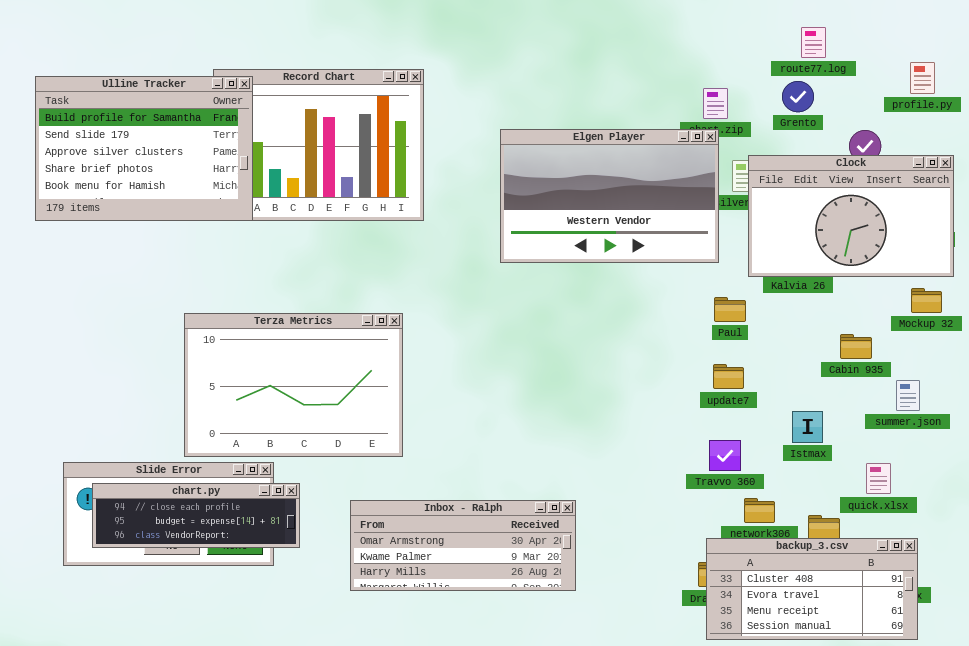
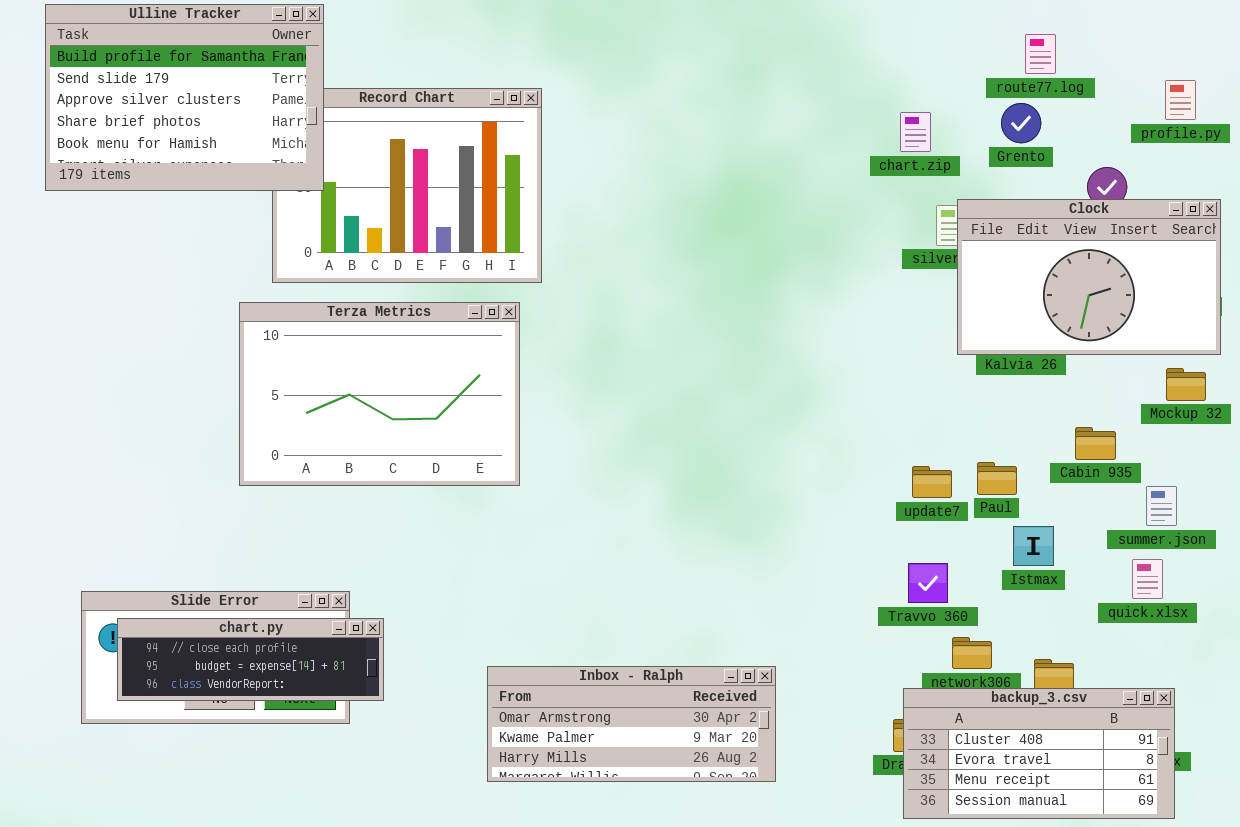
Ulline Tracker: [35,76,253,221] -> [45,4,324,191], moved
Elgen Player: [500,129,719,263] -> none, closed
Paul: [714,297,746,322] -> [977,462,1017,495], moved
Terza Metrics: [184,313,403,457] -> [239,302,520,486], moved
quick.xlsx: [866,463,891,494] -> [1132,559,1163,599], moved
Inbox - Ralph: [350,500,576,591] -> [487,666,776,782], moved

